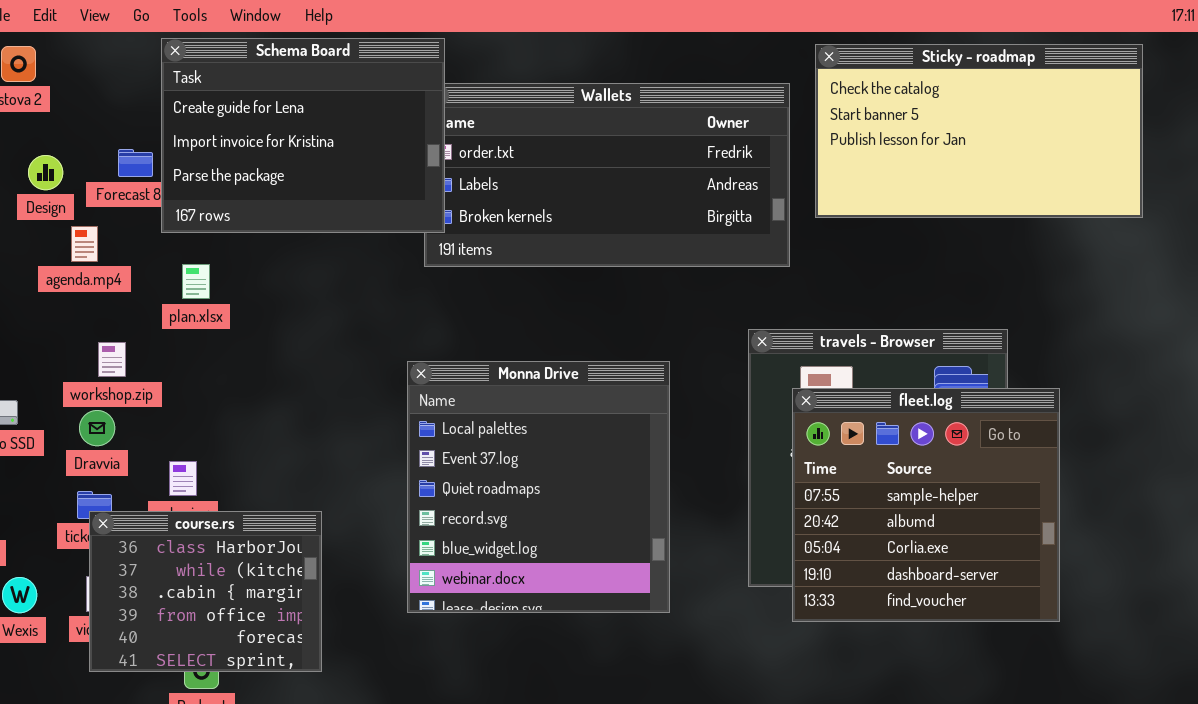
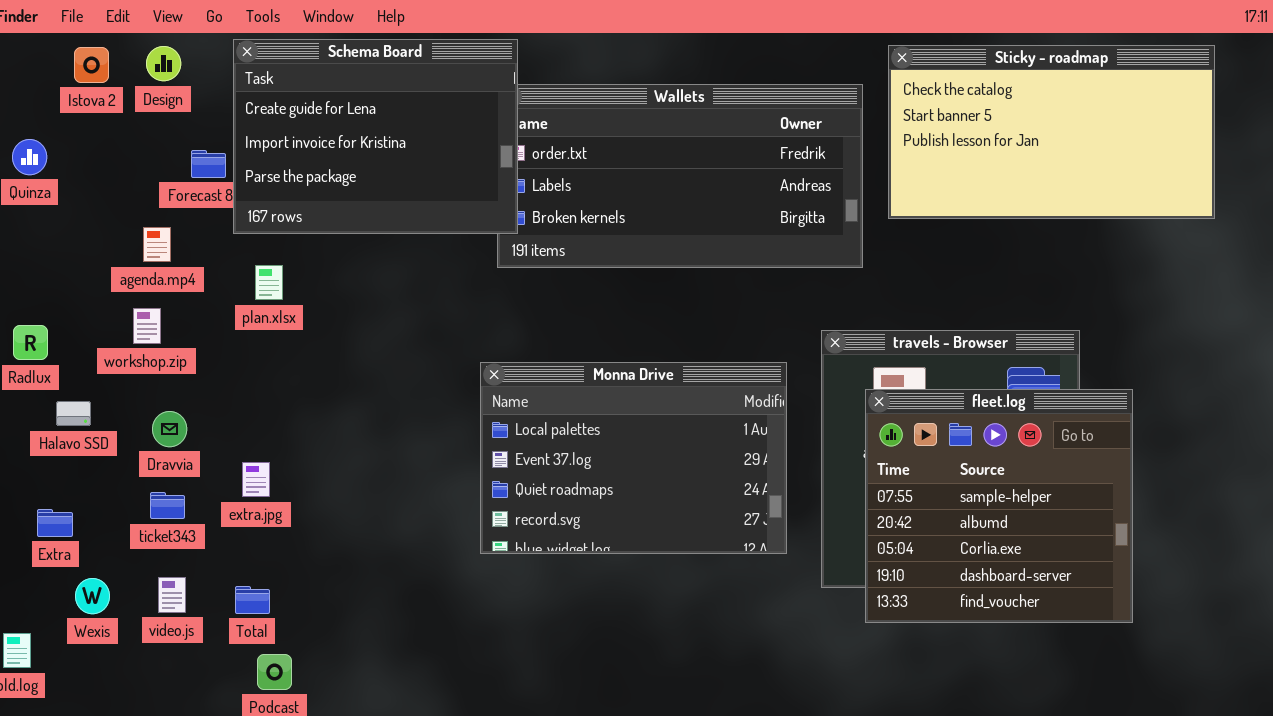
Design: [28,155,63,190] -> [146,46,181,81], moved
workshop.zip: [98,342,126,377] -> [133,308,161,344], moved
Monna Drive: [407,361,670,613] -> [480,362,787,554], resized
course.rs: [89,511,322,672] -> none, closed

